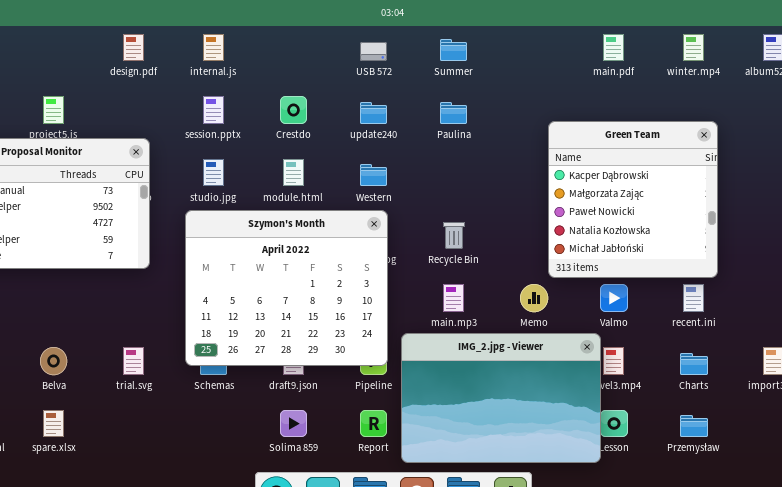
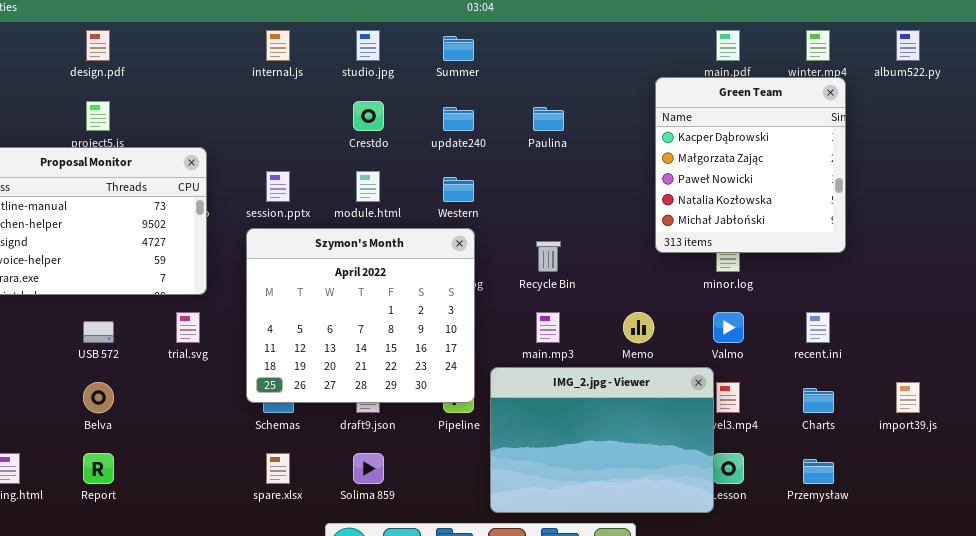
design.pdf: [123,34,144,61] -> [86,30,110,61], moved
Summer: [440,39,467,61] -> [443,36,474,61], moved
USB 572: [360,42,387,61] -> [83,321,114,343], moved
session.pptx: [203,96,224,124] -> [266,171,290,202], moved
Green Team: [548,121,718,278] -> [655,77,846,253], moved
studio.jpg: [203,159,224,186] -> [356,30,380,61], moved
trial.svg: [123,347,144,375] -> [176,312,200,343], moved
spare.xlsx: [43,410,64,437] -> [266,453,290,484], moved
Report: [360,410,387,437] -> [83,453,114,484], moved

